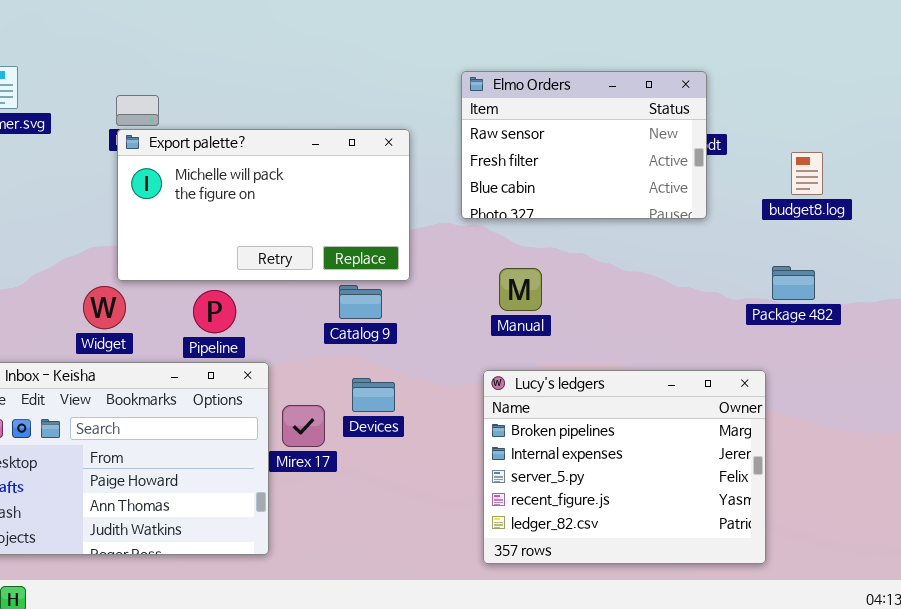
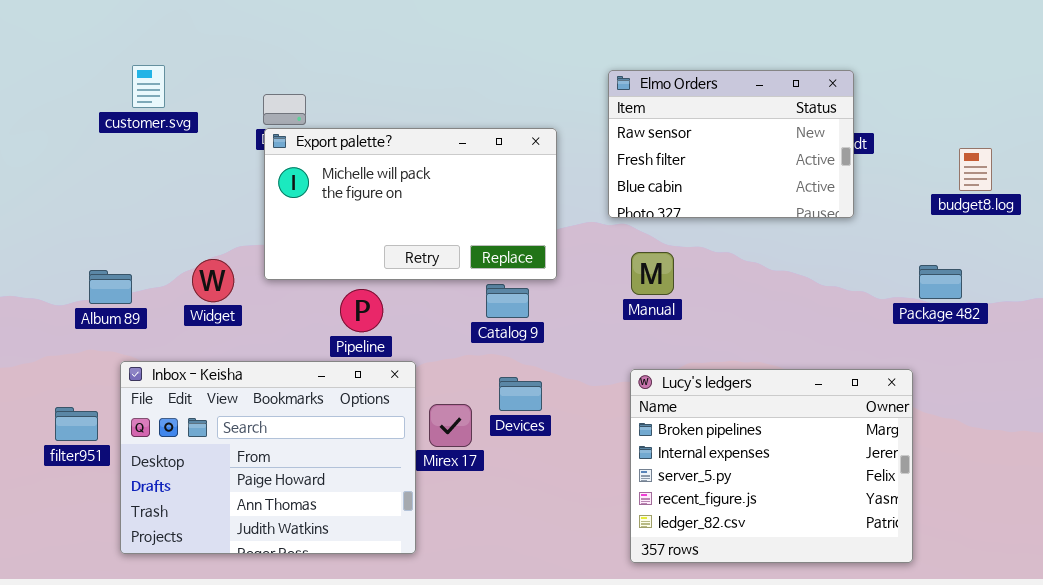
budget8.log: [791,152,823,195] -> [959,148,992,191], moved
Manual: [499,268,542,311] -> [631,252,674,295], moved
Widget: [83,286,126,329] -> [192,259,234,302], moved

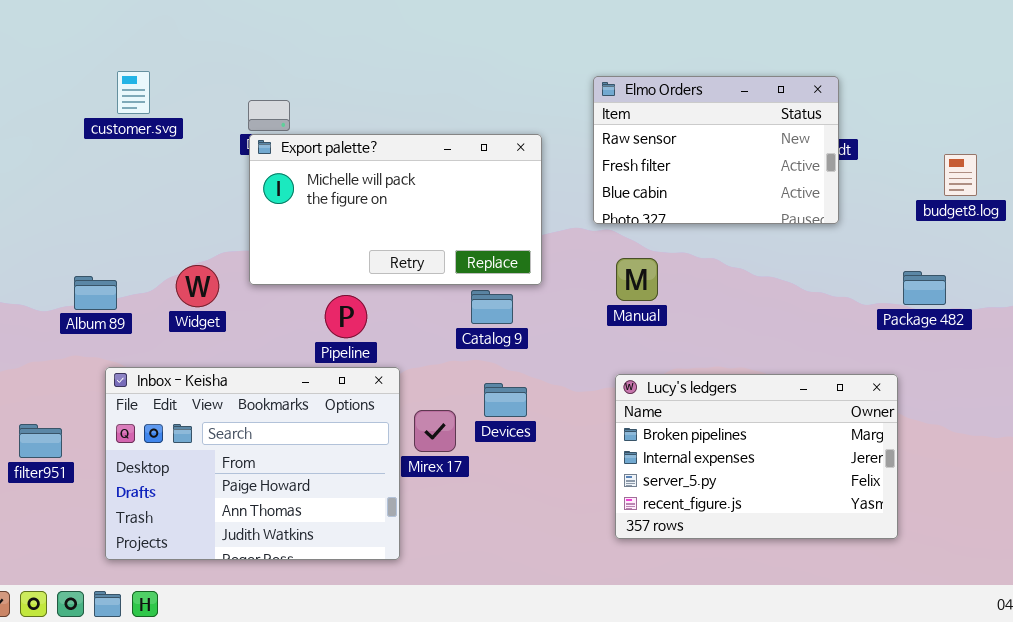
Lucy's ledgers: [630,369,913,563] -> [615,374,898,539], resized
filter951: [55,407,98,441] -> [19,424,62,458], moved

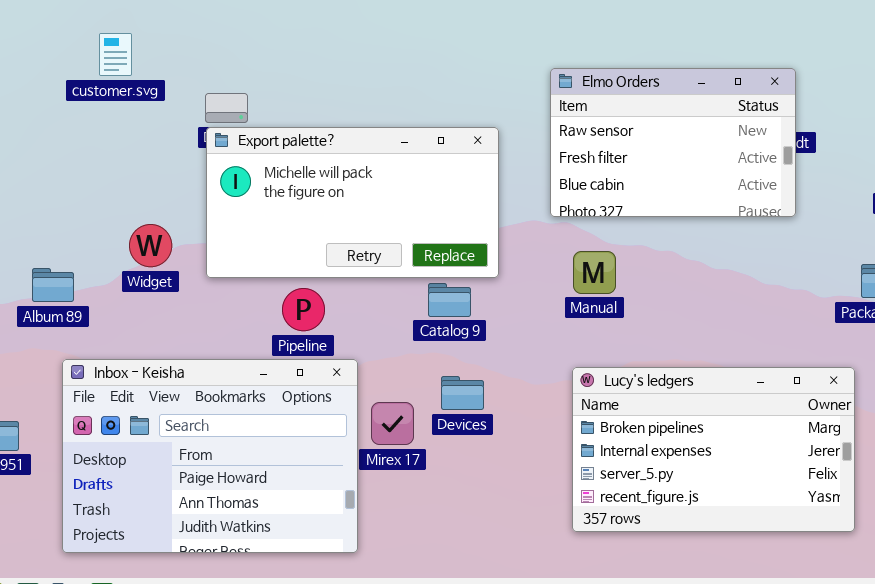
customer.svg: [117,71,150,114] -> [99,33,132,76], moved
Widget: [176,265,219,307] -> [129,224,172,267], moved

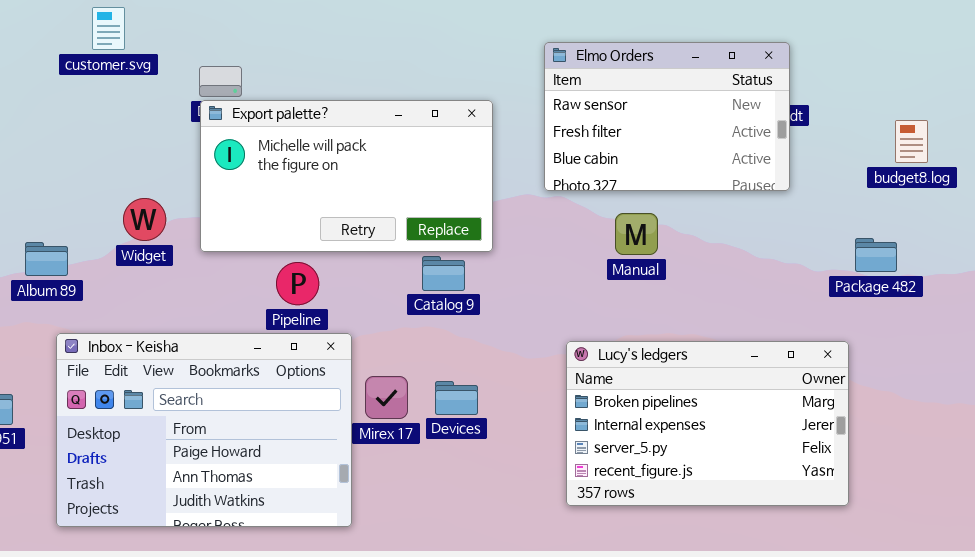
Manual: [573,251,616,294] -> [615,213,658,255], moved
Devices: [441,376,484,410] -> [435,381,478,415], moved

